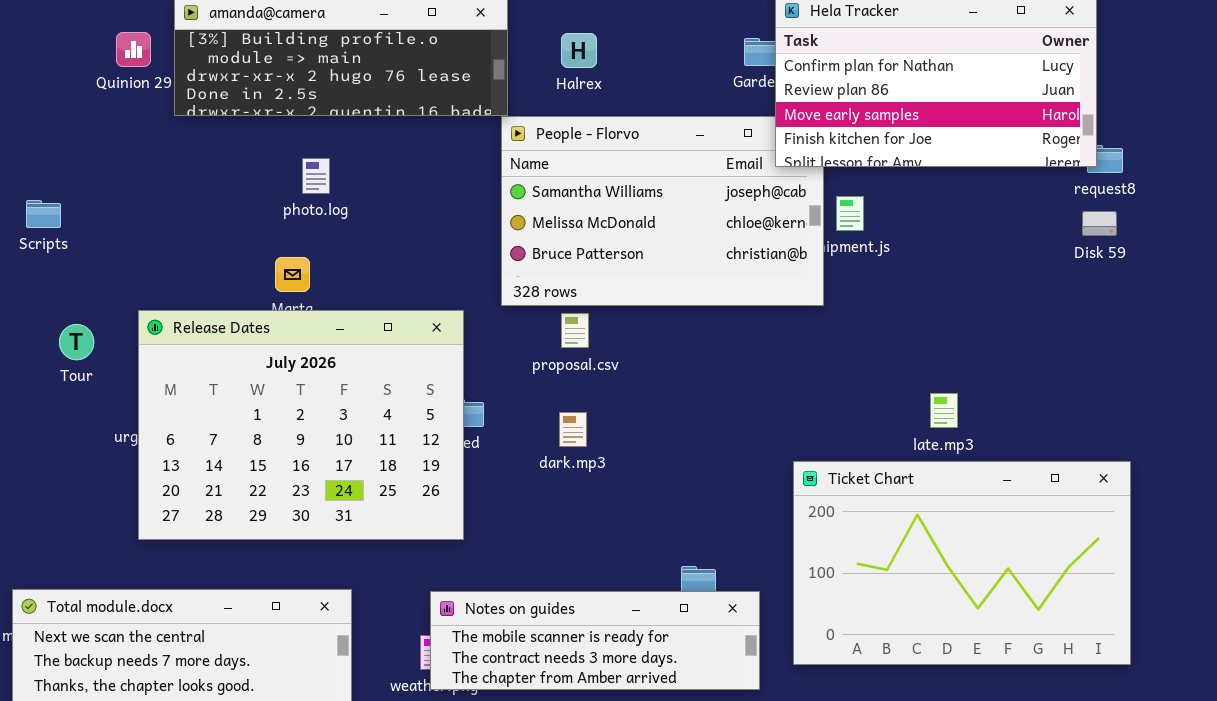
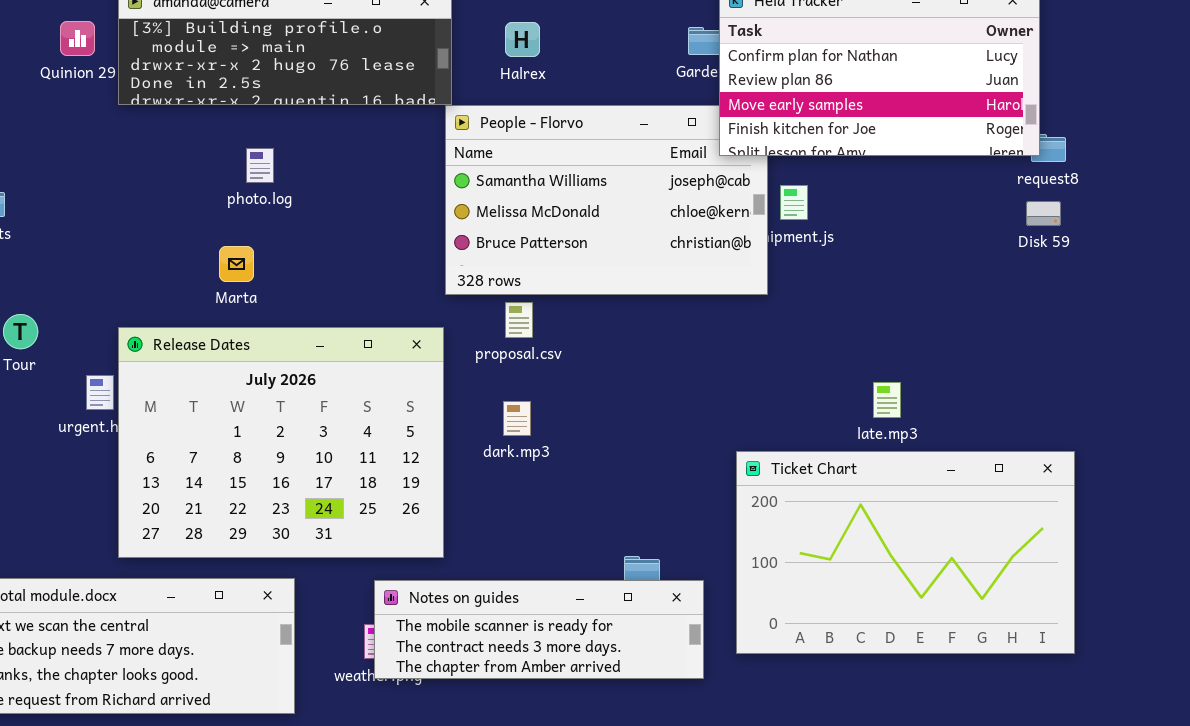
Release Dates: [138,310,464,540] -> [118,327,444,558], moved

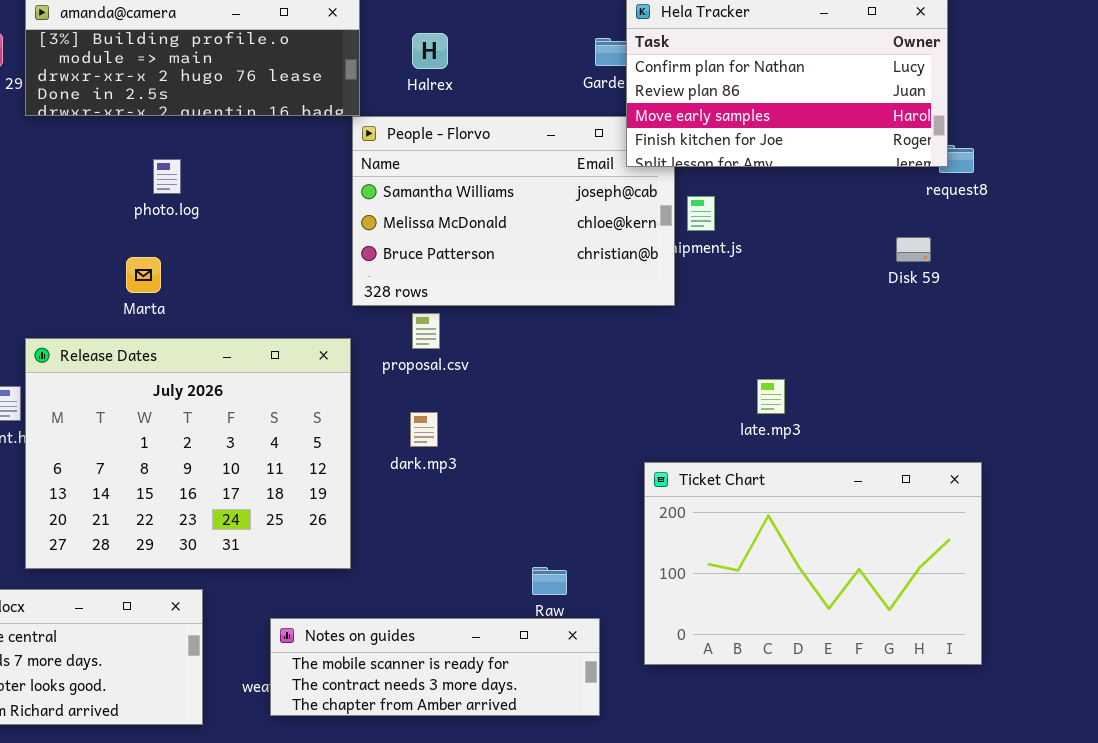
Disk 59: [1026,201,1061,226] -> [896,237,931,262], moved
late.mp3: [873,382,901,418] -> [757,379,785,414], moved
Notes on guides: [374,580,704,679] -> [270,618,600,716], moved

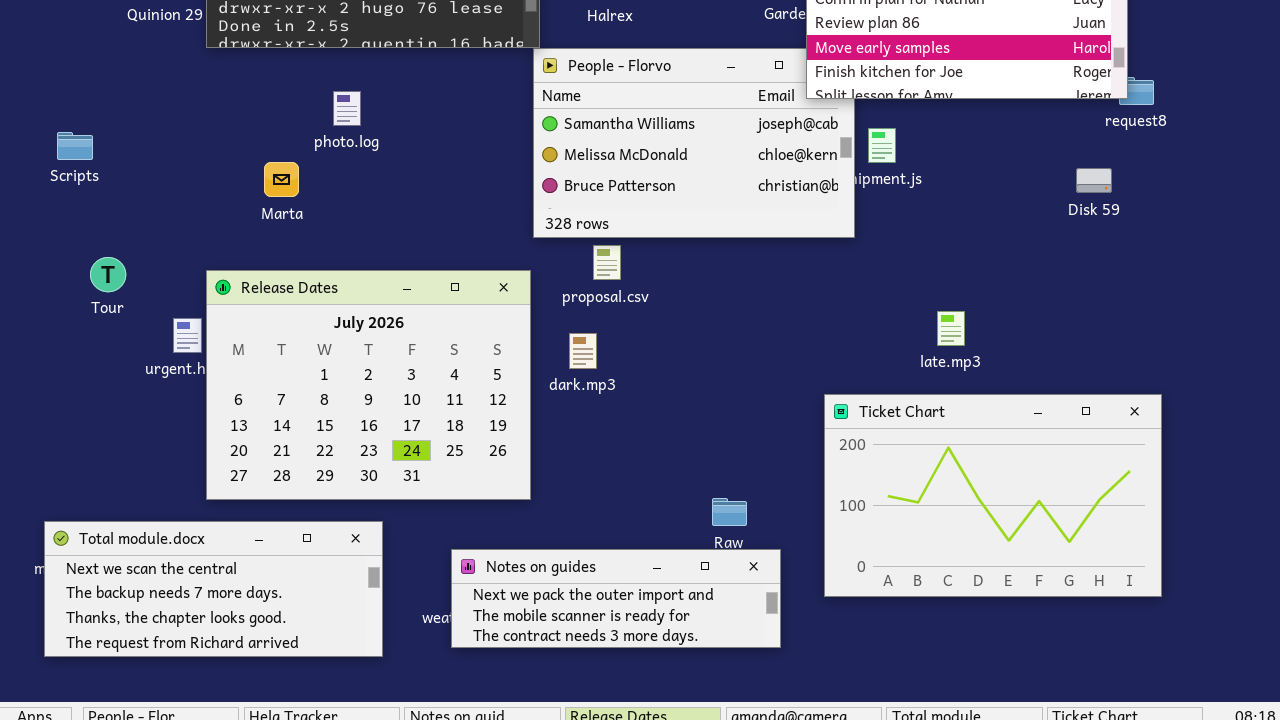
Marta: [126,257,161,293] -> [264,162,299,197], moved
dark.mp3: [410,412,438,447] -> [569,333,597,369], moved
Notes on guides: [270,618,600,716] -> [451,549,781,648], scrolled up 1 row

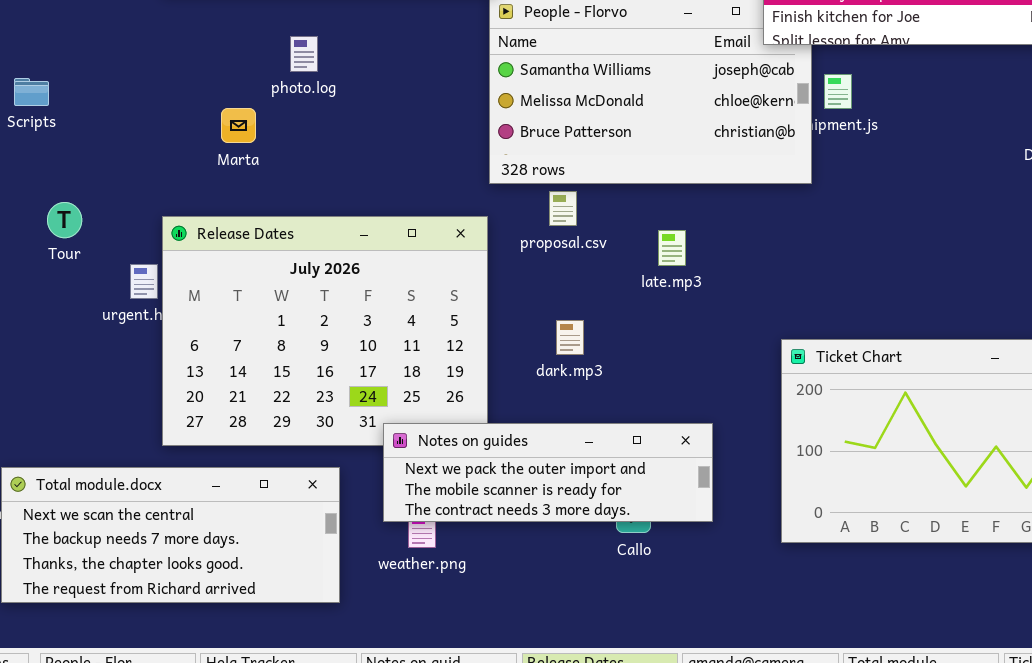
late.mp3: [937,311,965,346] -> [658,230,686,266], moved
dark.mp3: [569,333,597,369] -> [556,320,584,355], moved
Notes on guides: [451,549,781,648] -> [383,423,713,522], moved

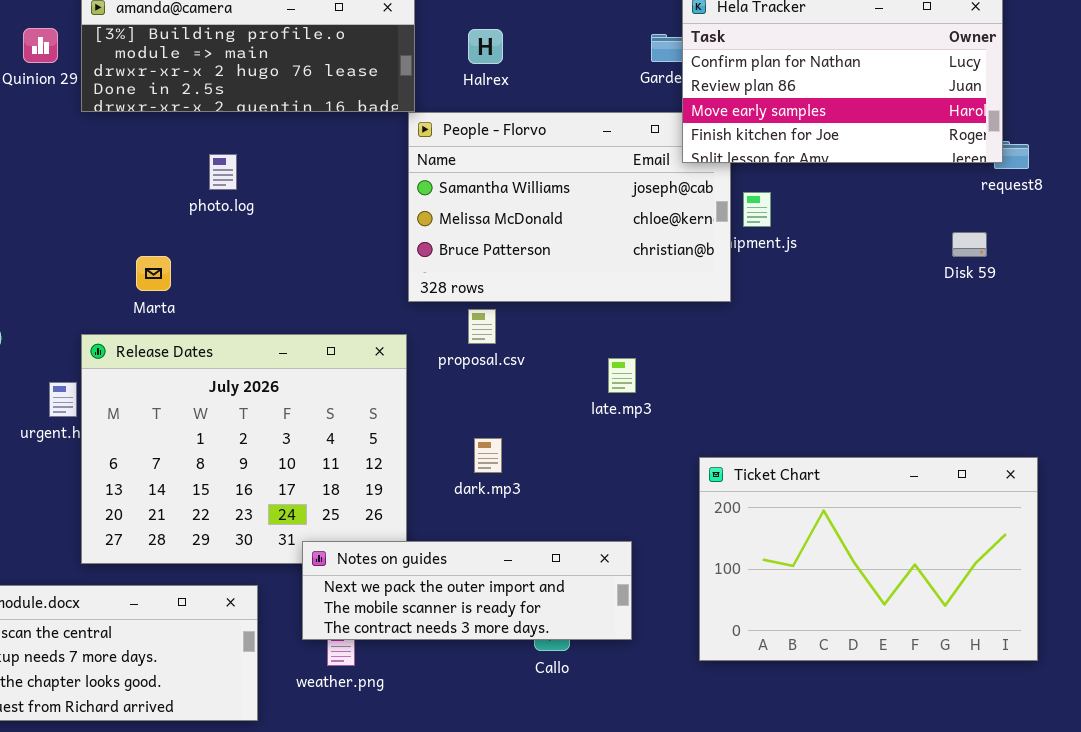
Marta: [221,108,256,143] -> [136,256,171,291], moved
late.mp3: [658,230,686,266] -> [608,358,636,393], moved

